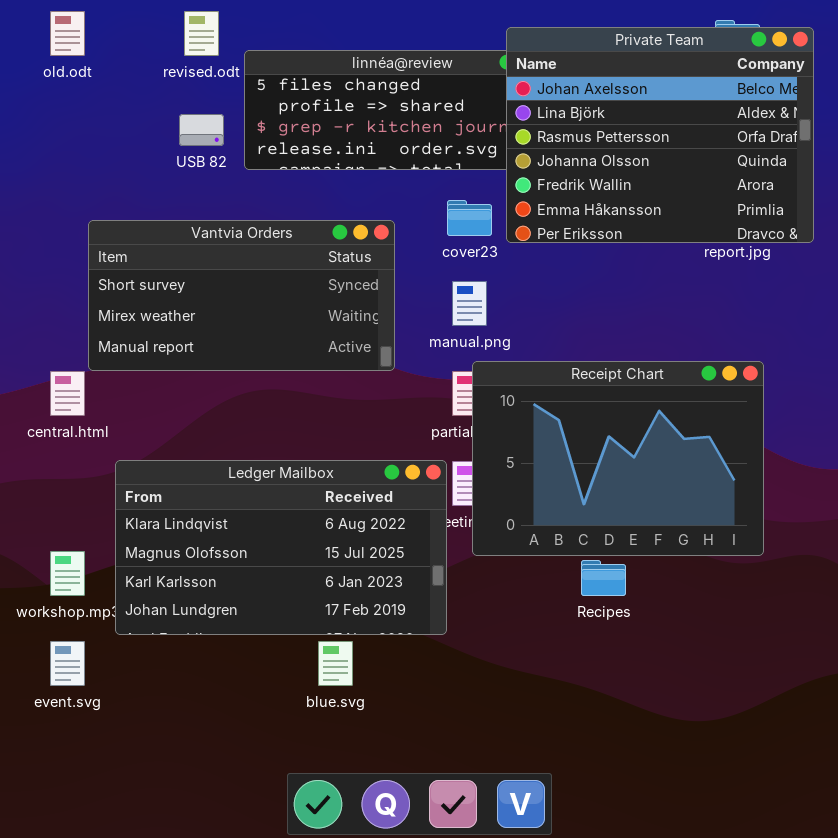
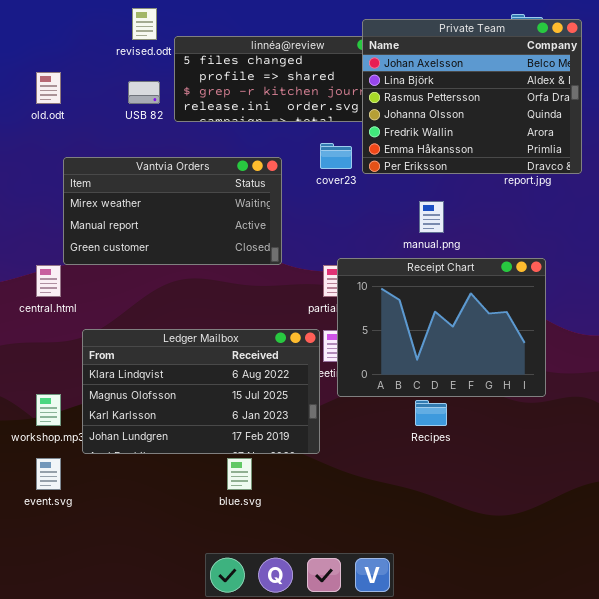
old.odt: [50,11,85,56] -> [36,72,61,104], moved
Vantvia Orders: [88,220,395,371] -> [63,157,282,265], scrolled down 1 row
manual.png: [452,281,487,326] -> [419,201,444,233], moved

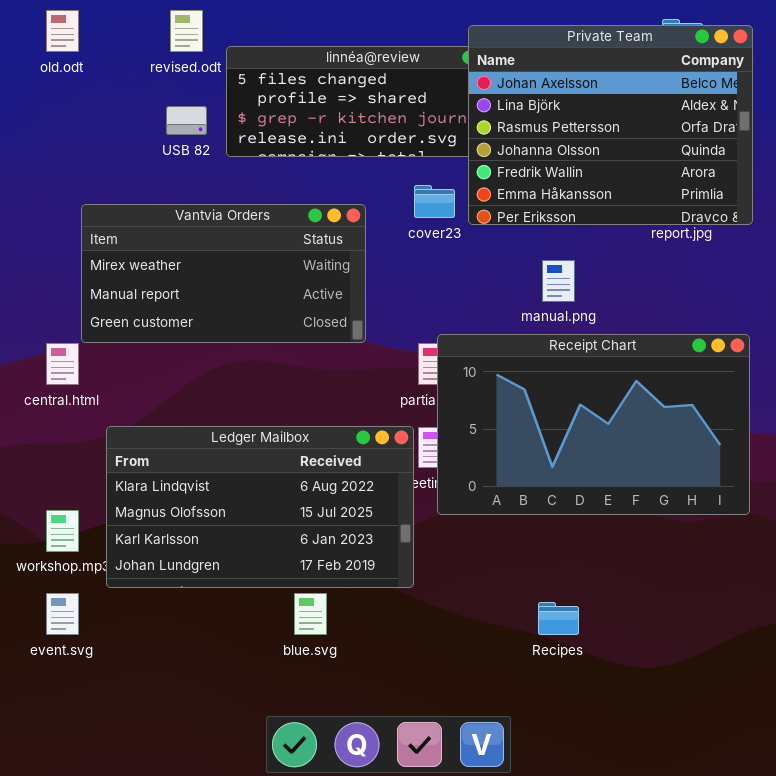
old.odt: [36,72,61,104] -> [46,10,79,52], moved
Receipt Chart: [337,258,546,397] -> [437,334,750,515], resized
Recipes: [415,400,447,426] -> [538,602,579,635], moved

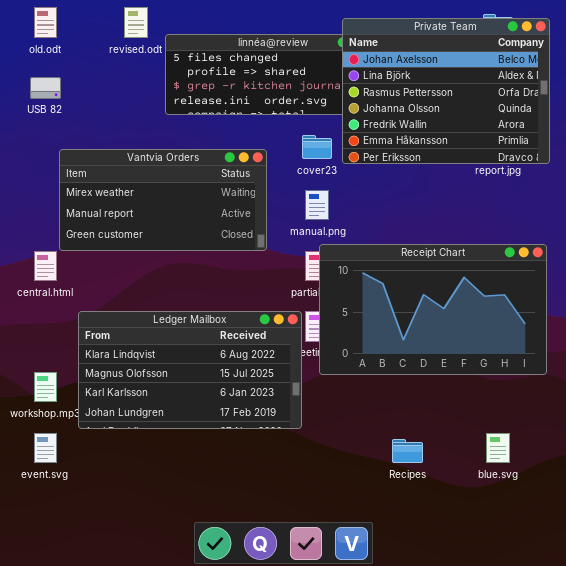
USB 82: [166,106,207,135] -> [30,77,61,99], moved
manual.png: [542,260,575,302] -> [305,190,329,220], moved
blue.svg: [294,593,327,635] -> [486,433,510,463], moved

